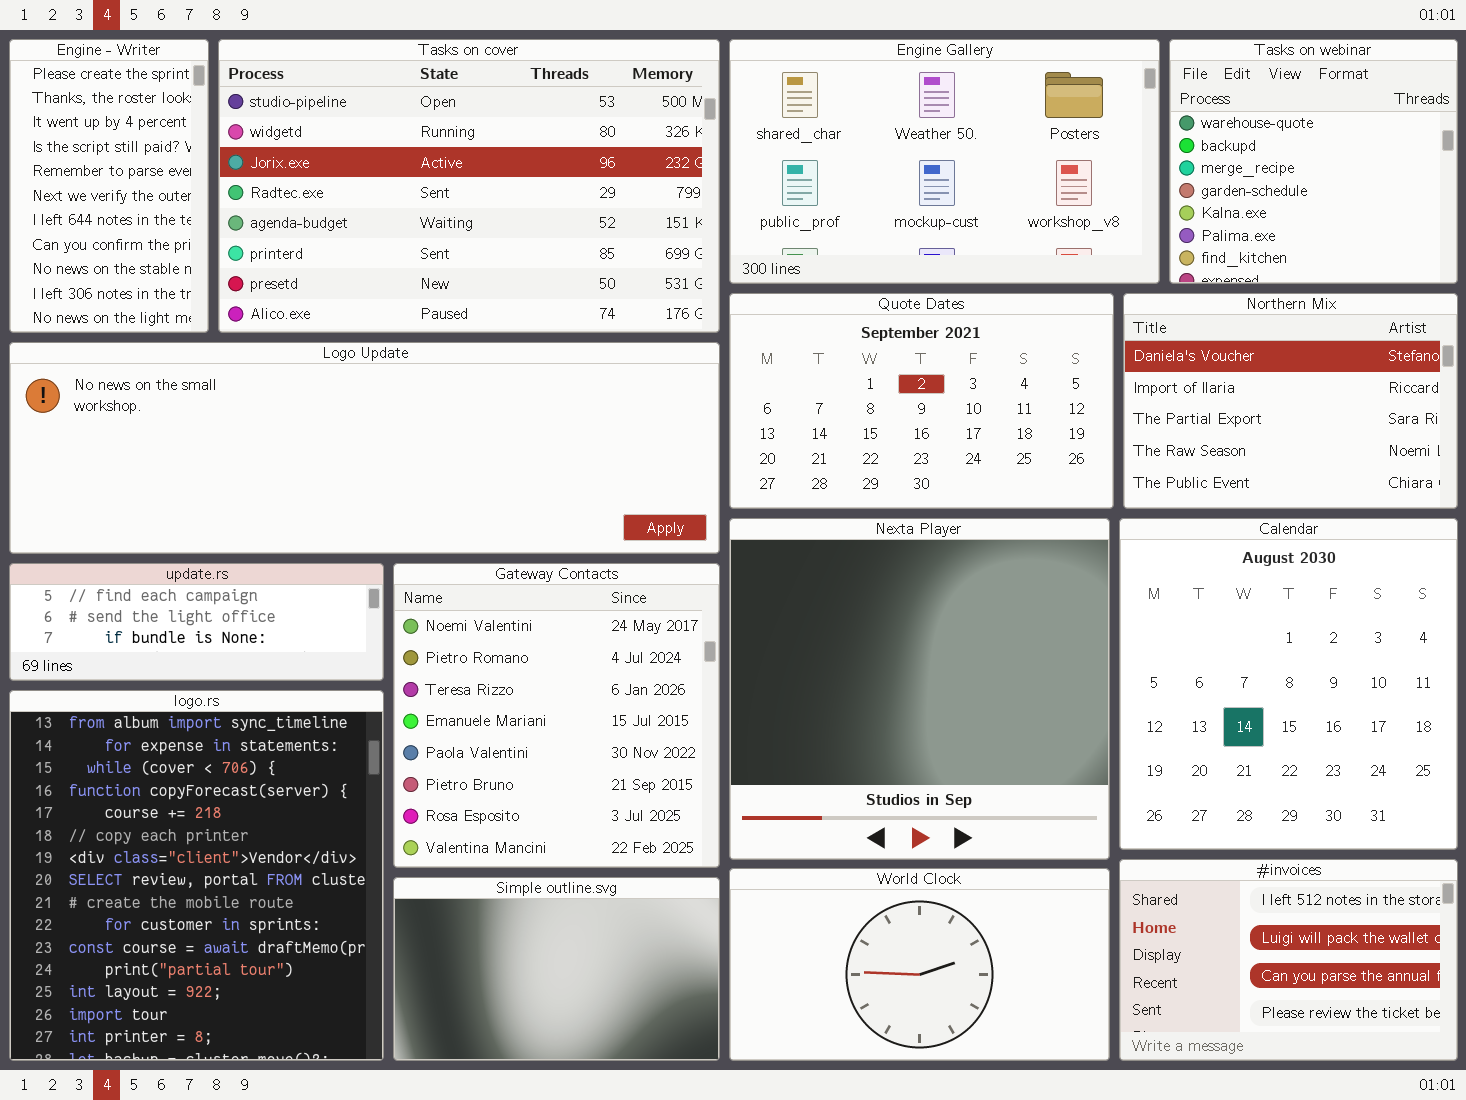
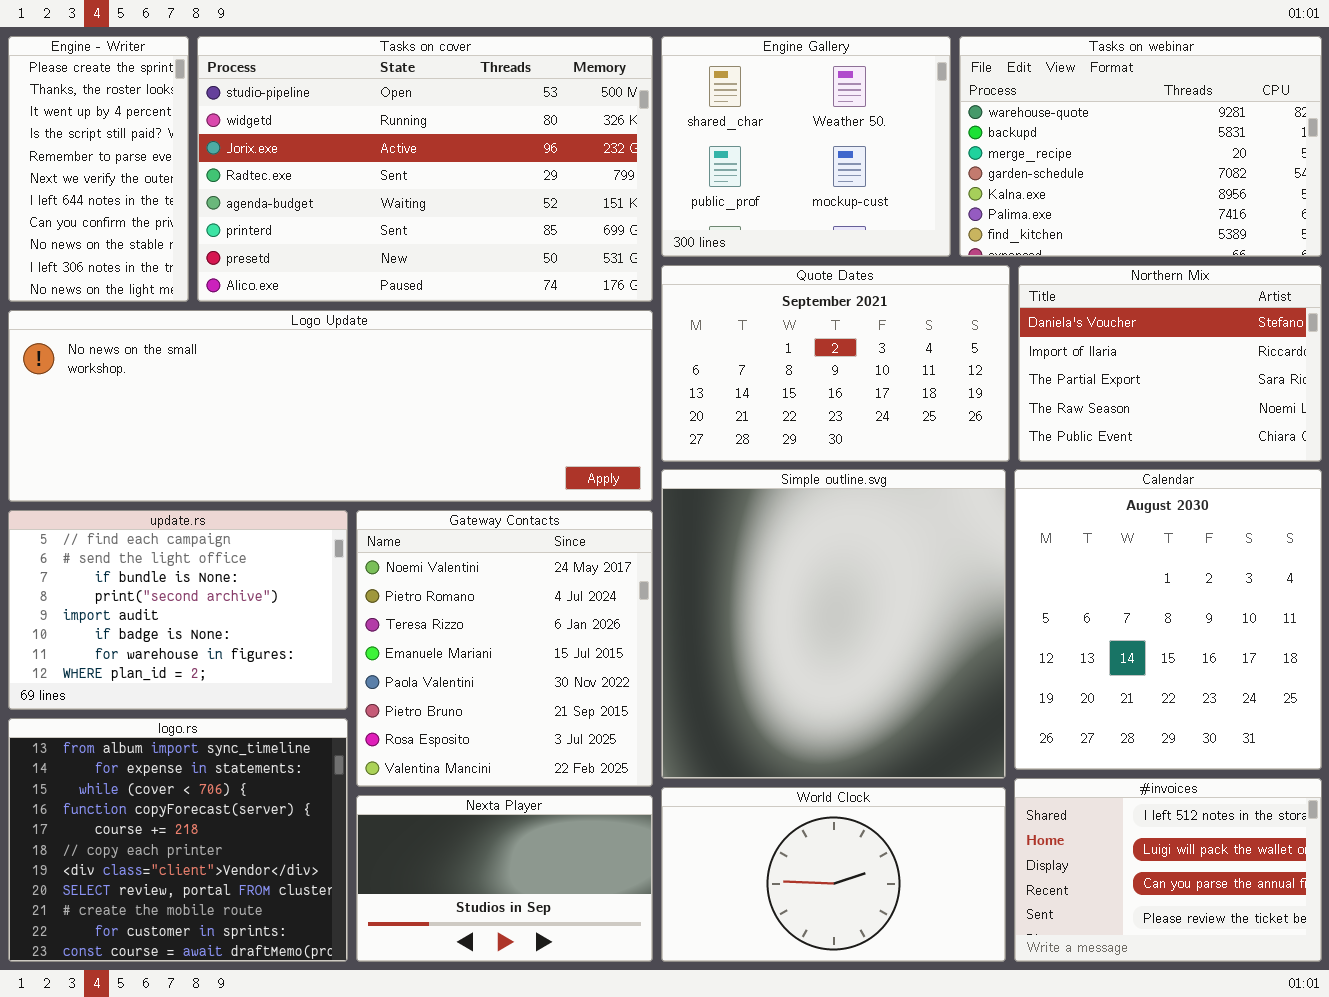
Engine Gallery: [729,39,1160,284] -> [661,36,951,257], resized
Tasks on webinar: [1169,39,1458,284] -> [959,36,1322,257], resized
Nexta Player: [729,518,1110,860] -> [356,795,653,962], moved, resized
update.rs: [9,563,384,681] -> [8,510,348,710], resized
logo.rs: [9,690,384,1061] -> [8,718,348,962], resized
Simple outline.svg: [393,877,720,1061] -> [661,469,1006,779], moved, resized

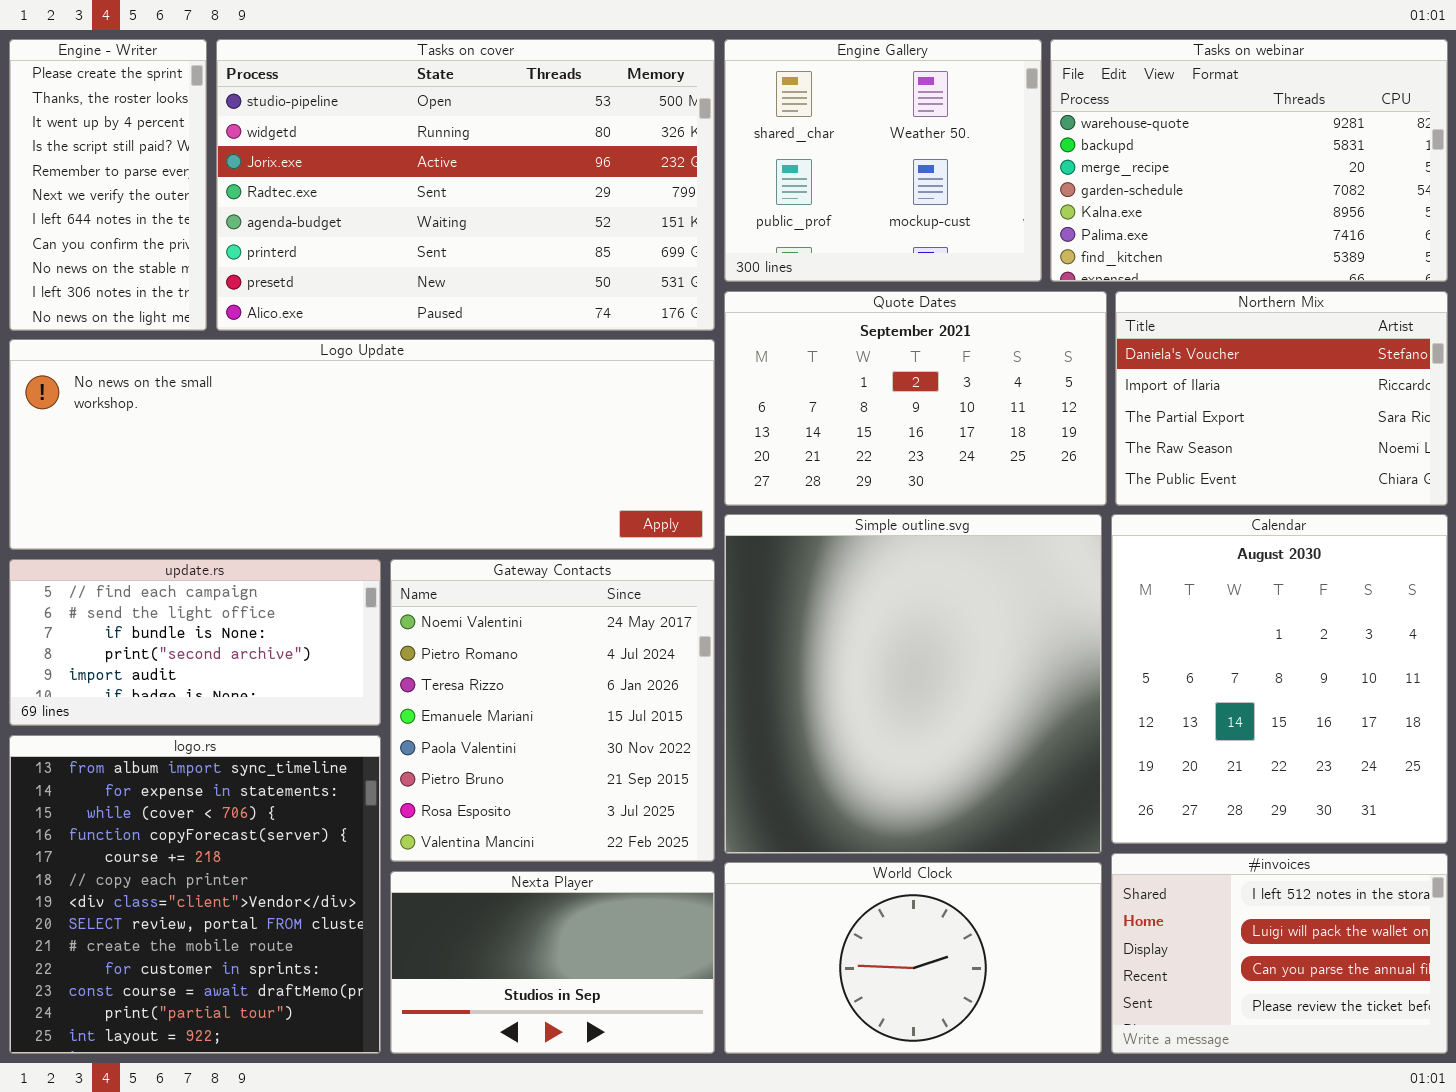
update.rs: [8,510,348,710] -> [9,559,381,726], resized
logo.rs: [8,718,348,962] -> [9,735,381,1054], resized

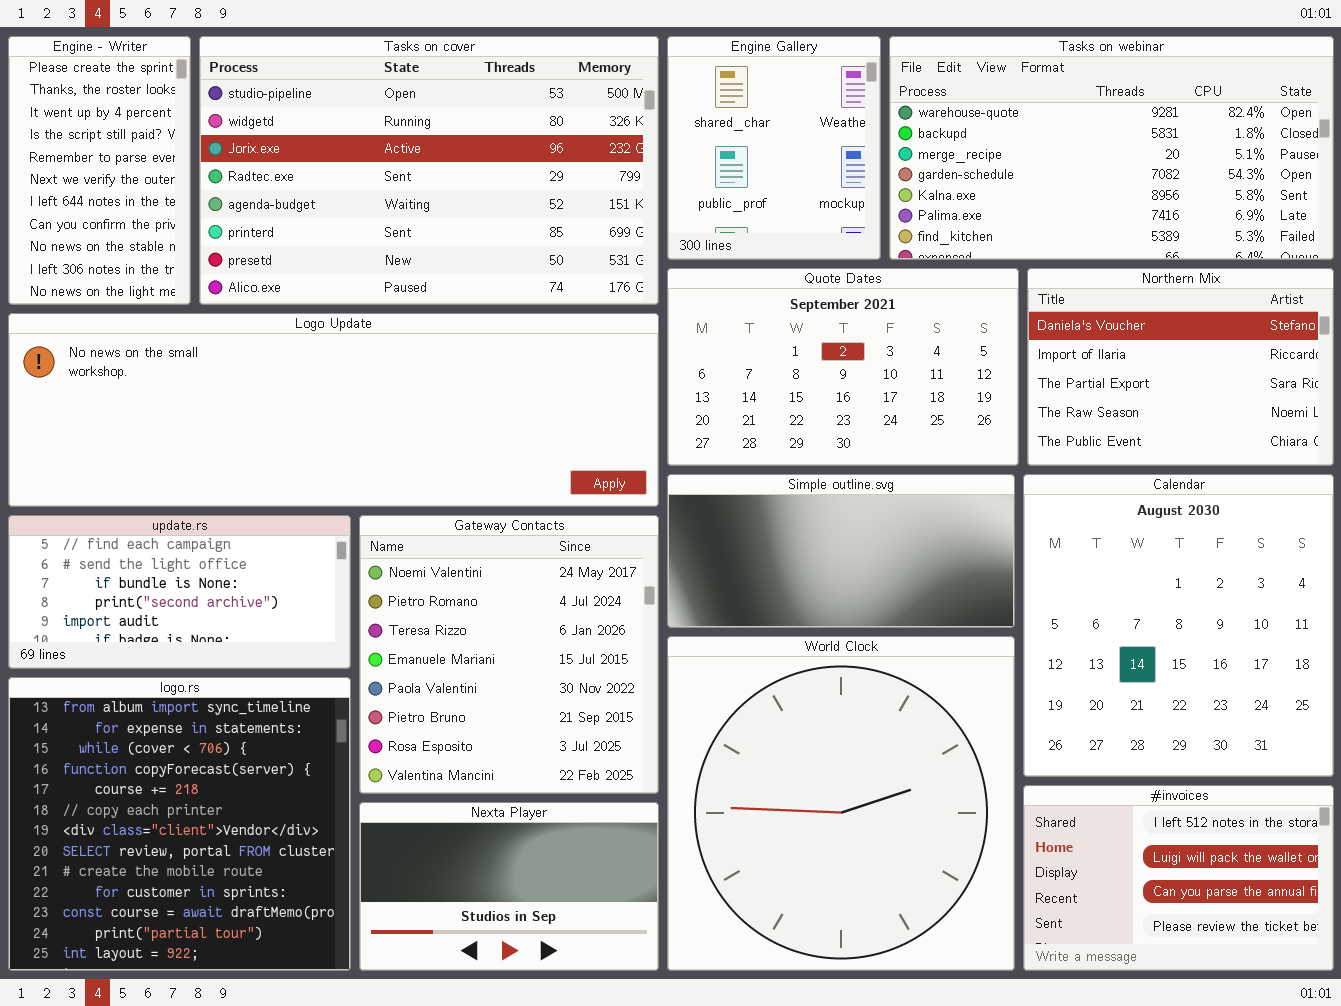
Engine Gallery: [724,39,1042,282] -> [667,36,881,260], resized
Tasks on webinar: [1050,39,1448,282] -> [889,36,1334,260], resized
Simple outline.svg: [724,514,1102,854] -> [667,474,1015,628], resized
World Clock: [724,862,1102,1054] -> [667,636,1015,971], resized

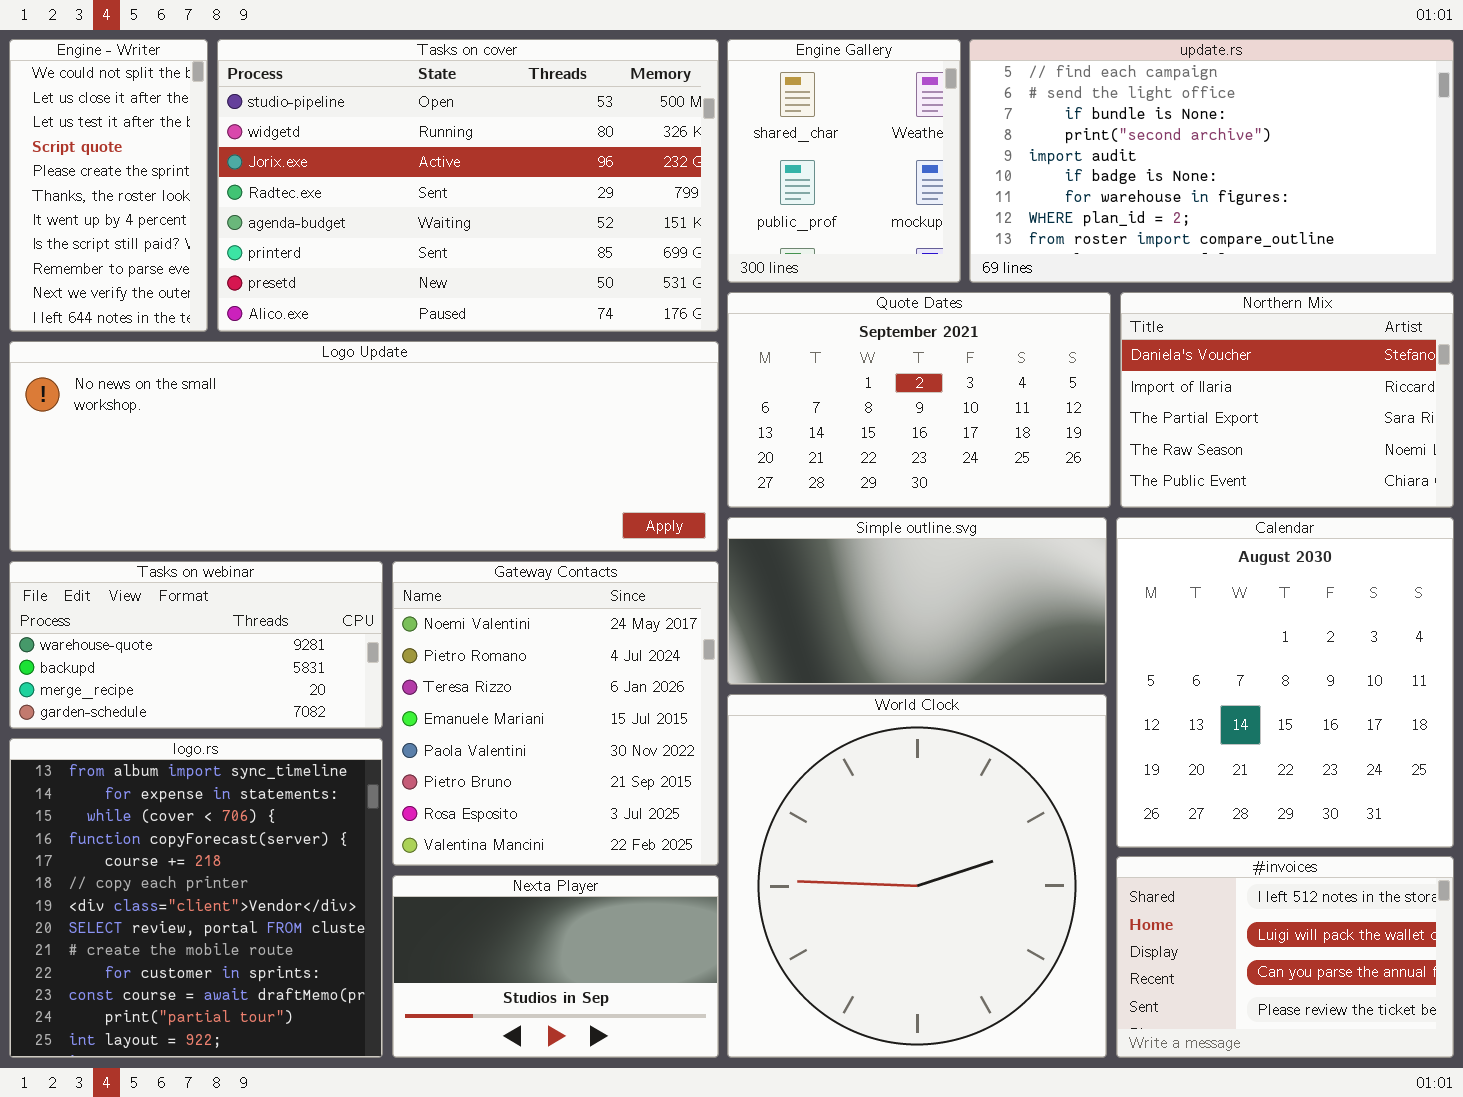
Engine - Writer: [8,36,191,305] -> [9,39,208,332], scrolled up 4 rows
Tasks on webinar: [889,36,1334,260] -> [9,561,383,729], moved, resized
update.rs: [8,515,351,669] -> [969,39,1454,283], moved, resized

